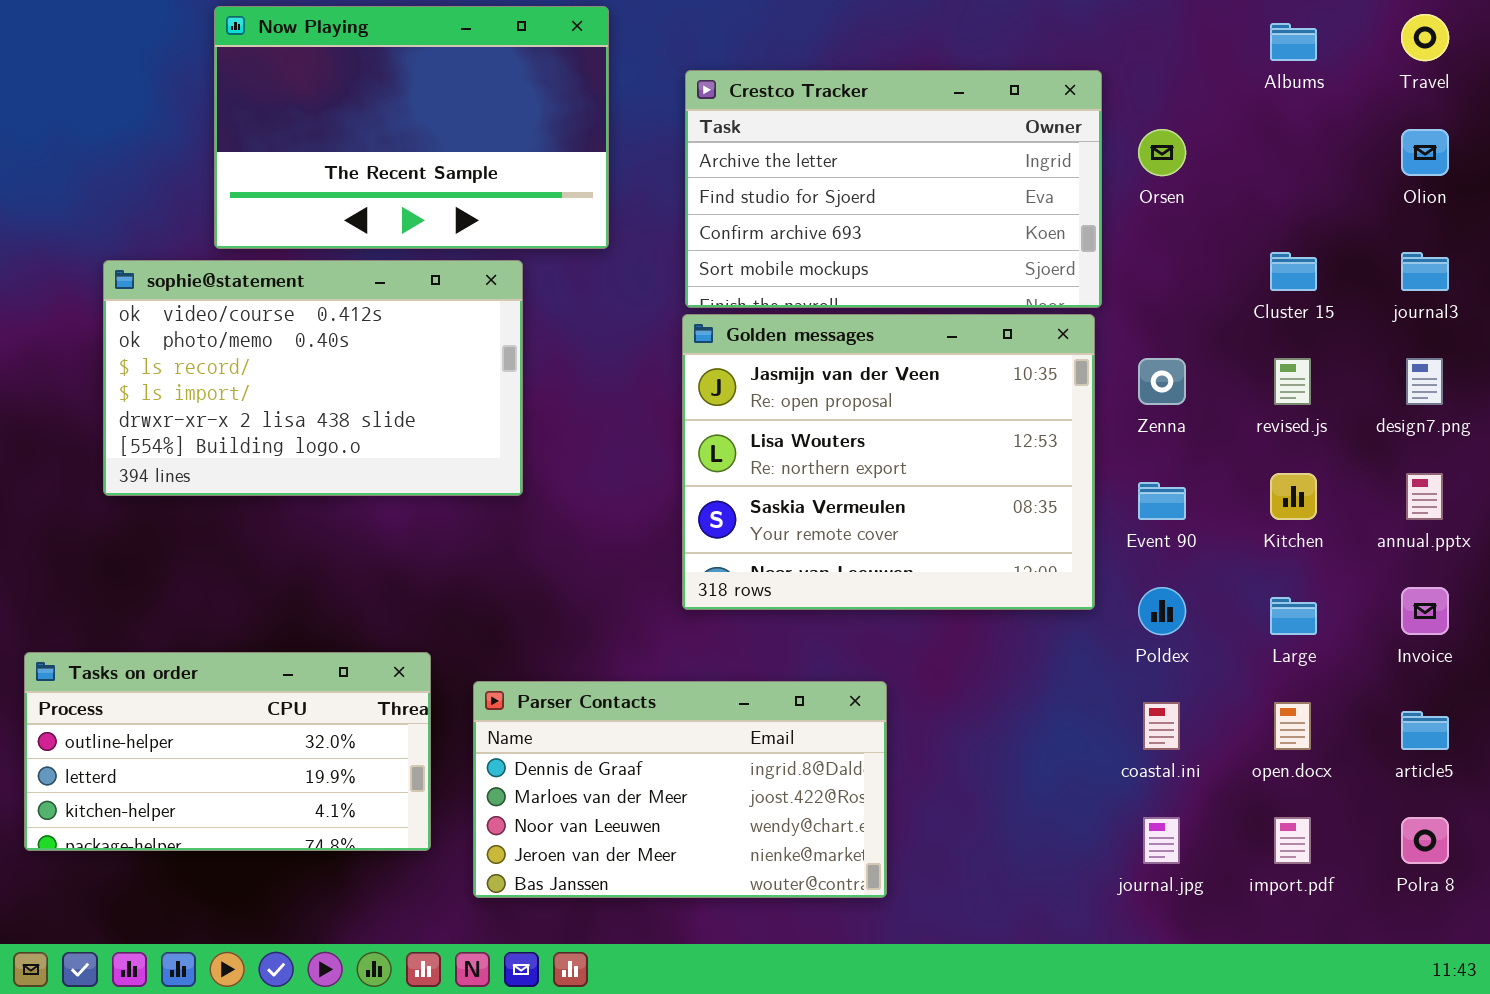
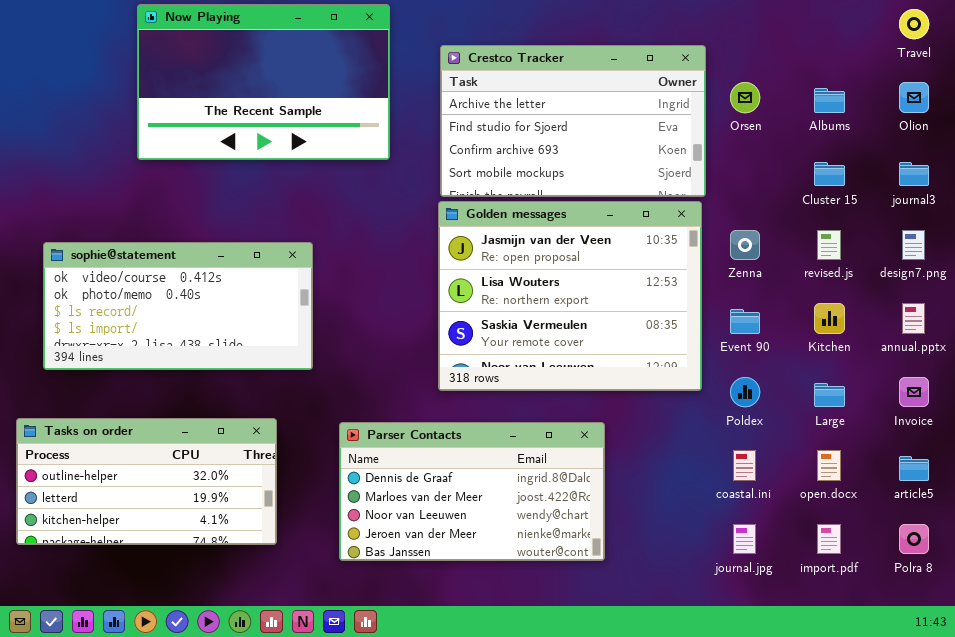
Albums: [1270,23,1317,61] -> [814,88,845,113], moved
sophie@statement: [103,260,523,496] -> [43,242,313,370], moved, resized
Parser Contacts: [473,681,887,898] -> [339,422,605,561], moved

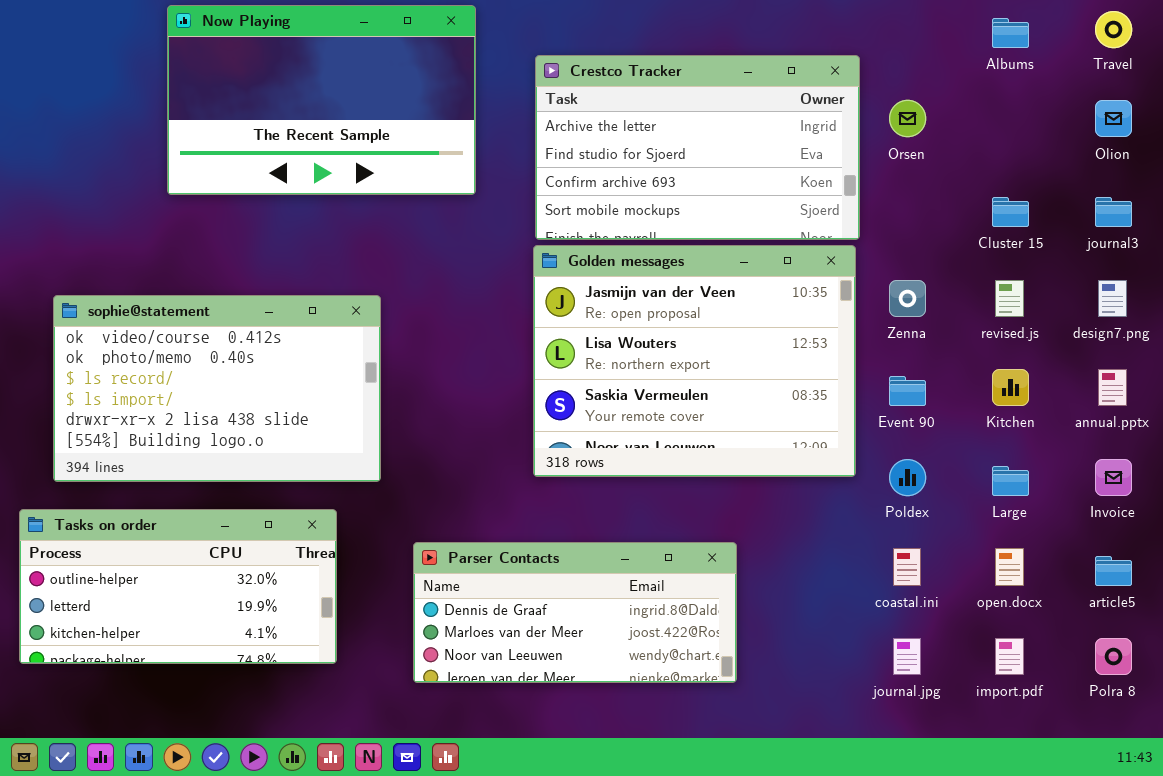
Albums: [814,88,845,113] -> [992,18,1029,48], moved
sophie@statement: [43,242,313,370] -> [53,295,381,482], resized
Parser Contacts: [339,422,605,561] -> [413,542,737,683], resized

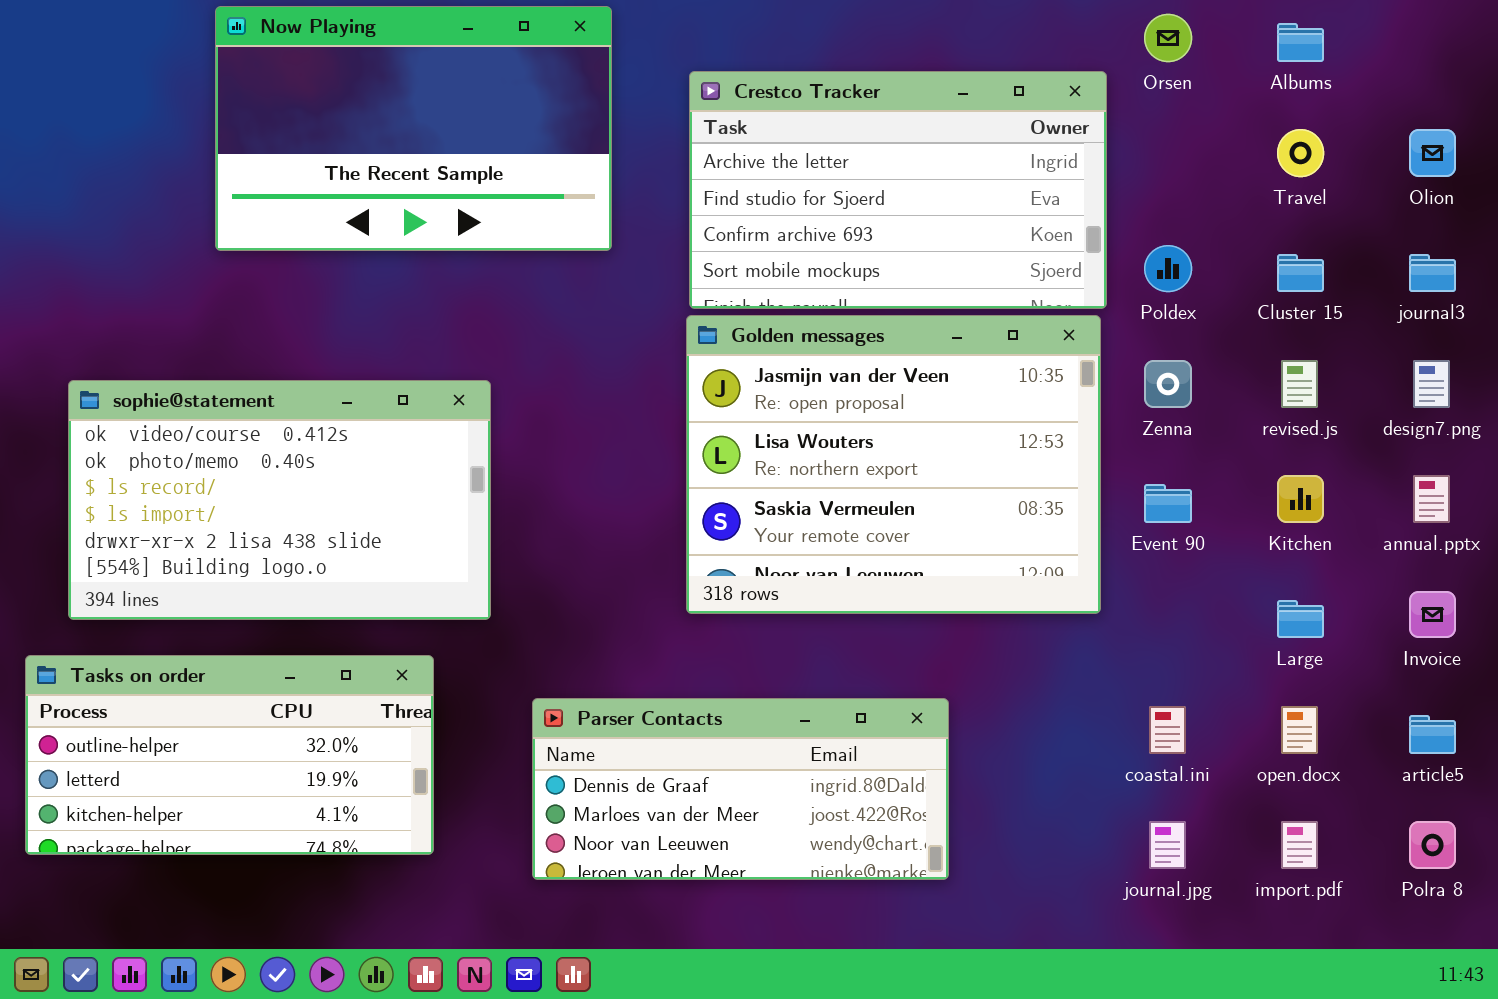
Travel: [1095,11,1132,48] -> [1277,129,1324,177], moved
Orsen: [889,100,926,137] -> [1144,14,1192,62], moved
Poldex: [889,459,926,496] -> [1144,245,1192,292], moved

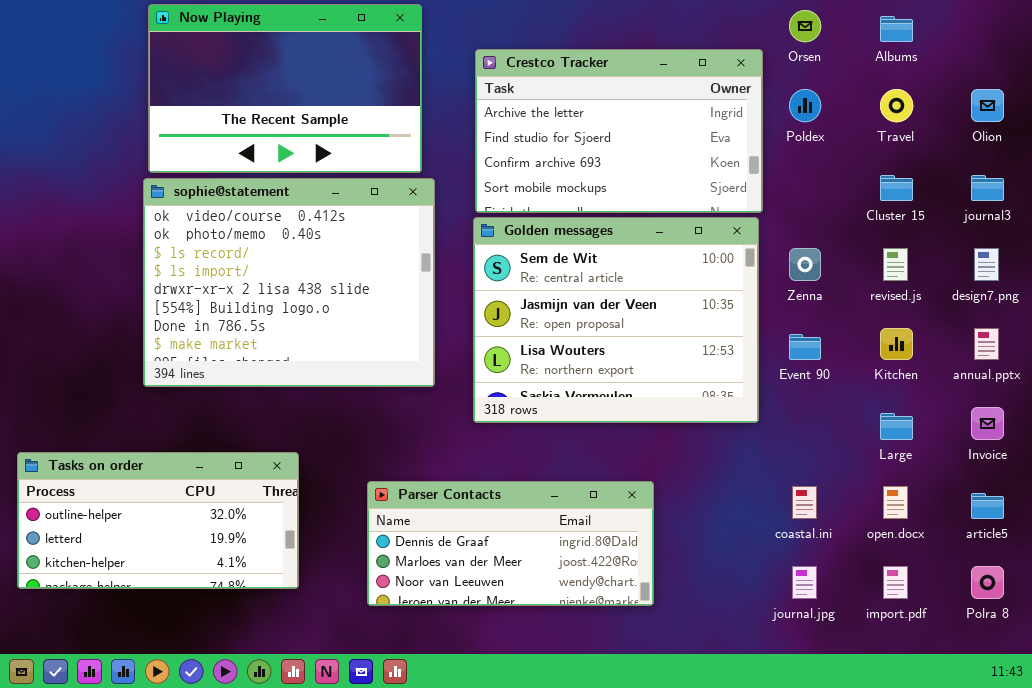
Poldex: [1144,245,1192,292] -> [789,89,821,122], moved
Golden messages: [686,315,1101,614] -> [473,217,759,423], scrolled up 1 row
sophie@statement: [68,380,491,620] -> [143,178,435,387], moved, resized

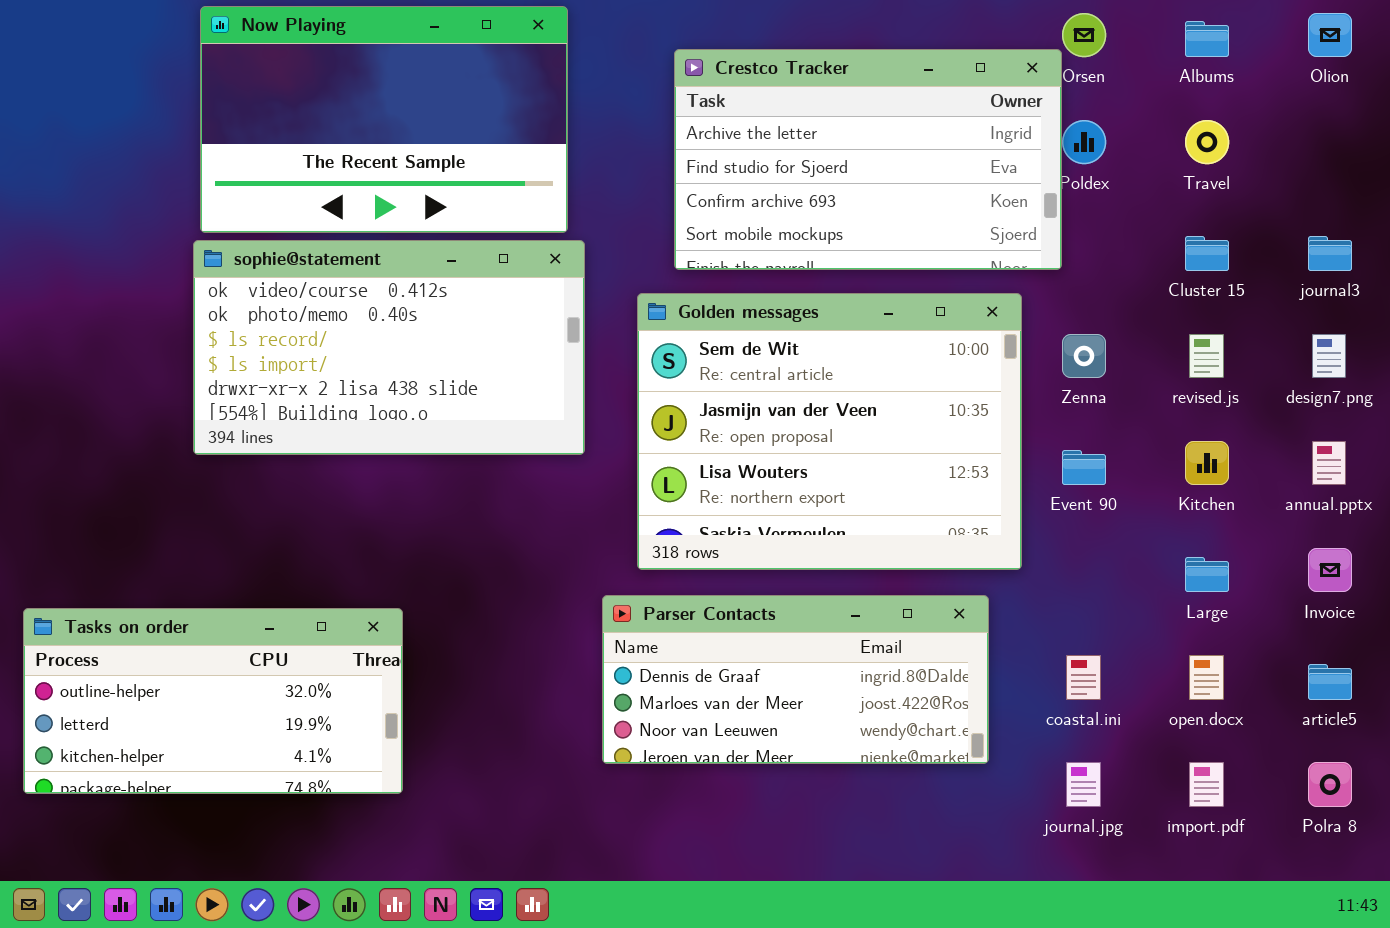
Crestco Tracker: [475,49,763,213] -> [674,49,1062,270], moved
Olion: [971,89,1004,122] -> [1308,13,1352,57], moved
sophie@statement: [143,178,435,387] -> [193,240,585,455], resized
Parser Contacts: [367,481,654,606] -> [602,595,989,764], moved

